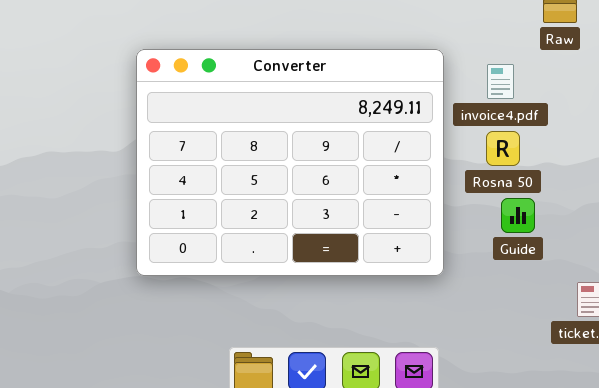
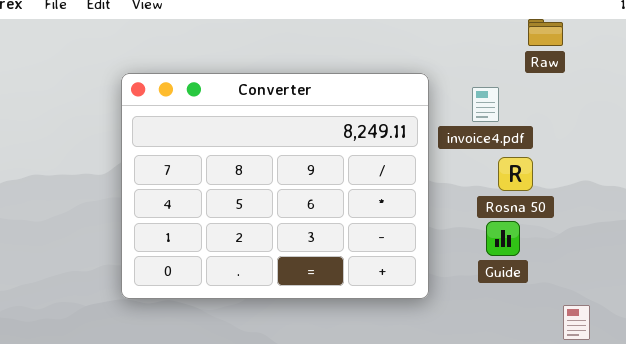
Rosna 50: [486,131,520,166] -> [498,157,533,191], moved

